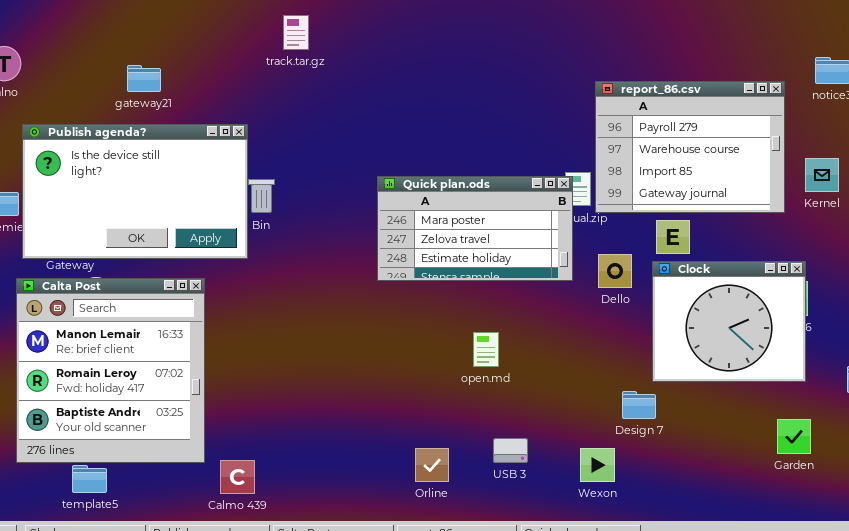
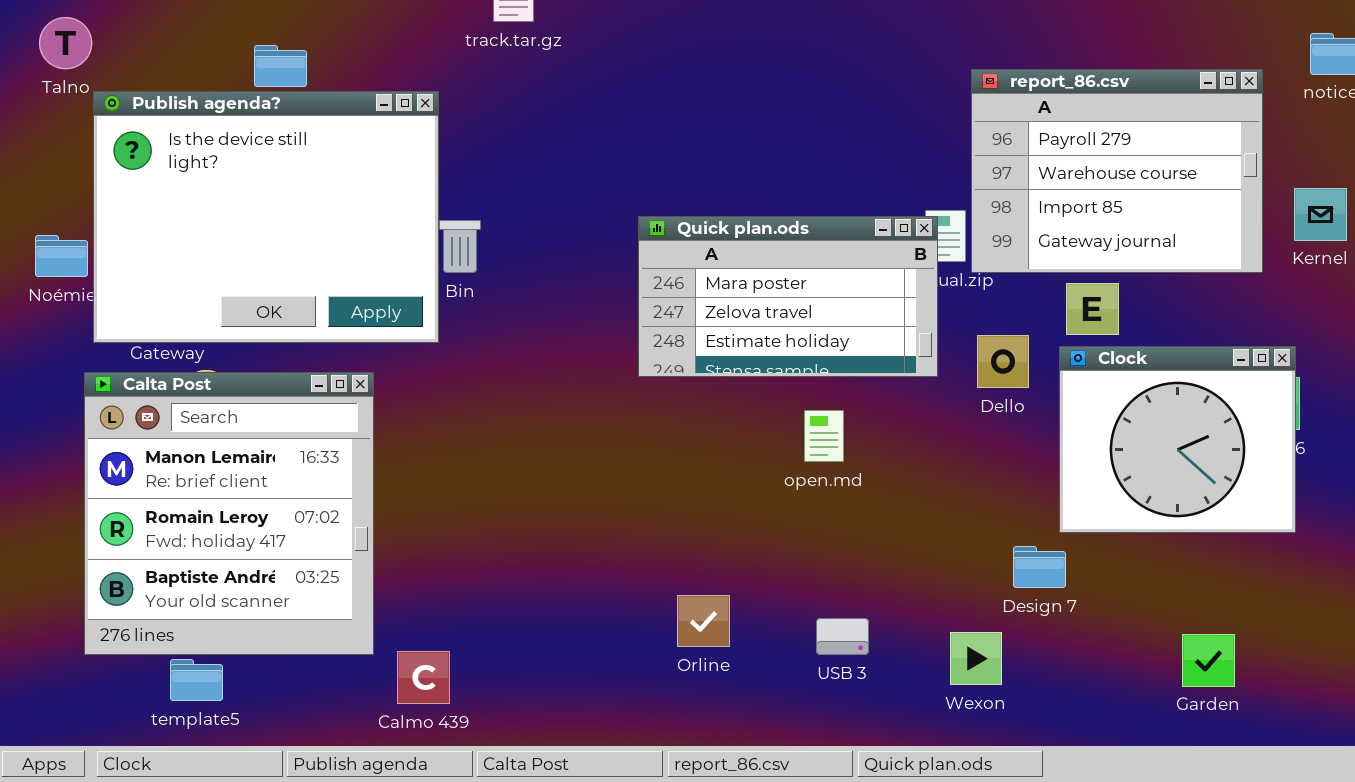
Publish agenda?: [22,124,248,259] -> [93,91,439,343], resized
open.md: [473,332,499,367] -> [804,410,844,462], moved
Garden: [777,419,811,454] -> [1182,634,1235,687], moved
Orline: [415,448,449,482] -> [677,595,730,647], moved

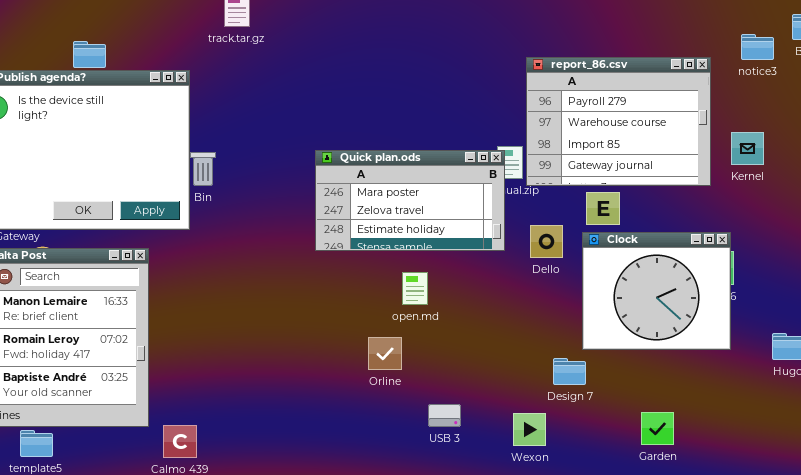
open.md: [804,410,844,462] -> [402,272,428,305], moved
Orline: [677,595,730,647] -> [368,337,402,370], moved
Garden: [1182,634,1235,687] -> [641,412,674,445], moved

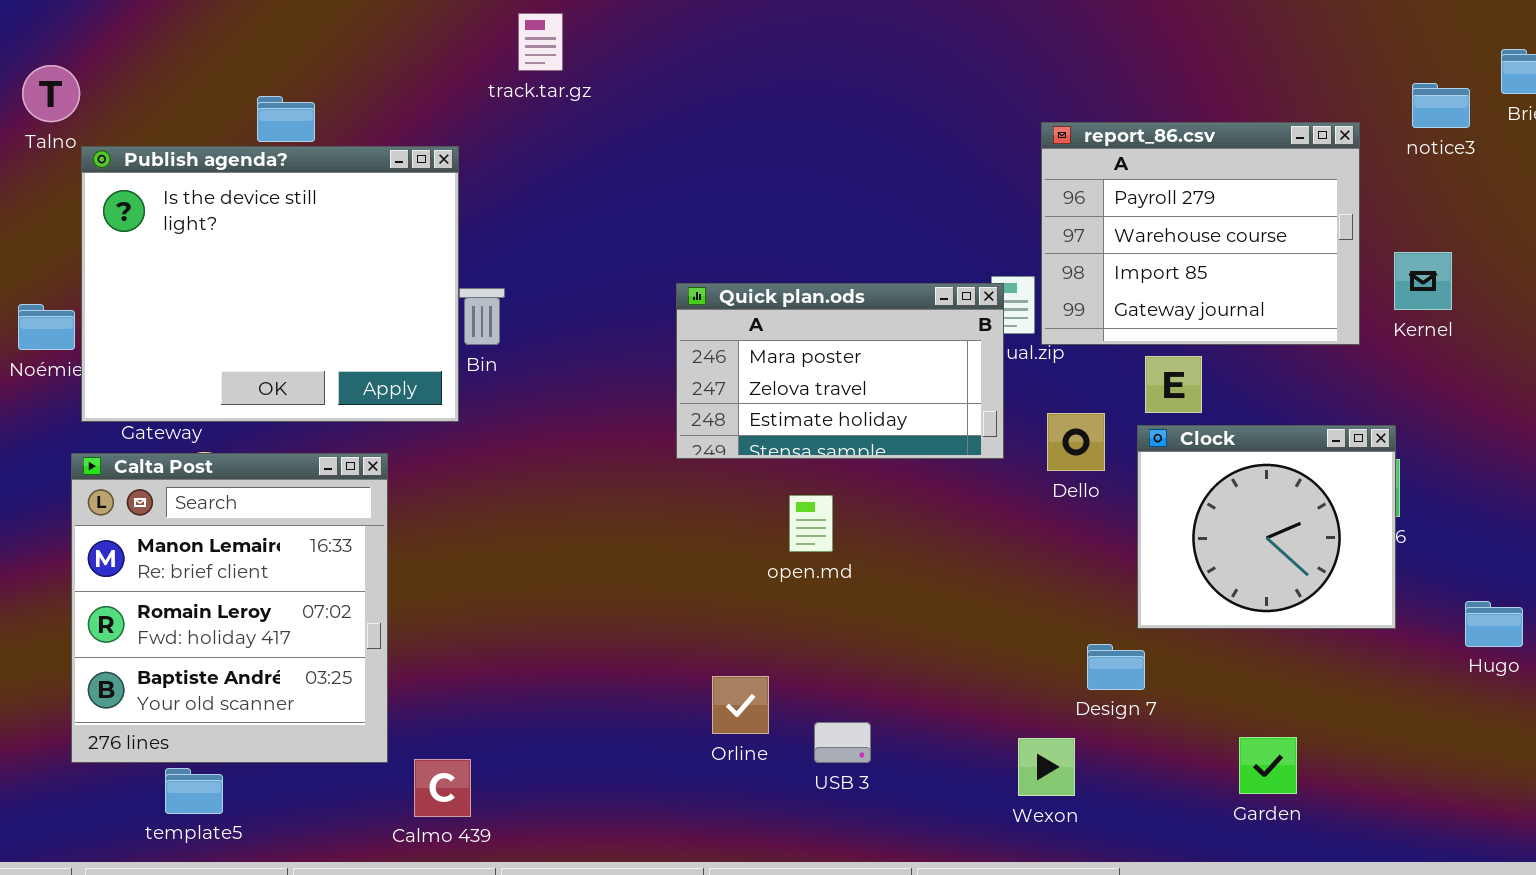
open.md: [402,272,428,305] -> [789,495,833,552], moved
Orline: [368,337,402,370] -> [712,676,769,734], moved
USB 3: [428,404,461,427] -> [814,722,871,763], moved

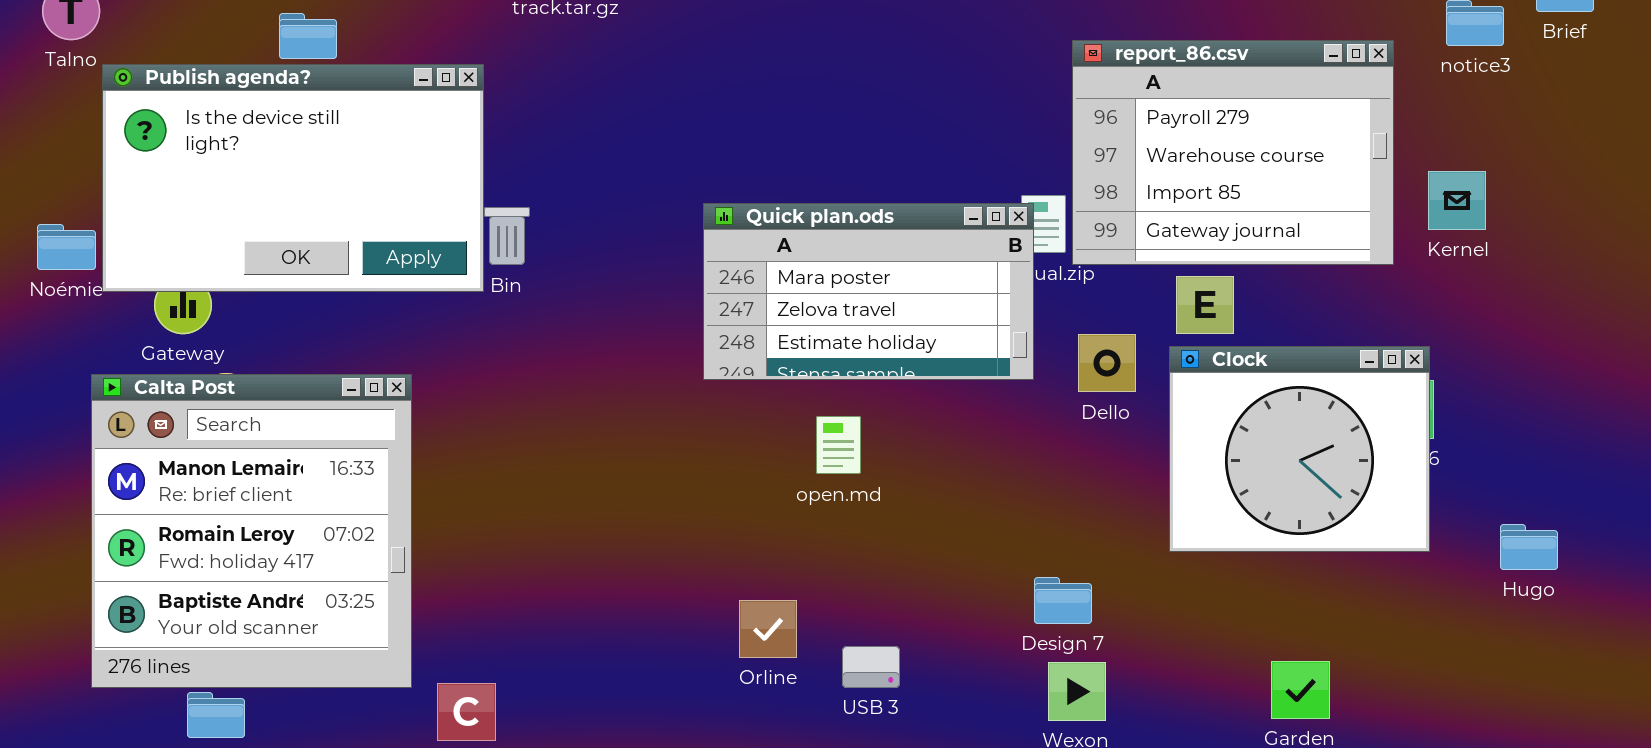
Publish agenda?: [81,146,459,422] -> [102,64,484,292], resized
Design 7: [1087,644,1145,690] -> [1034,577,1092,624], moved

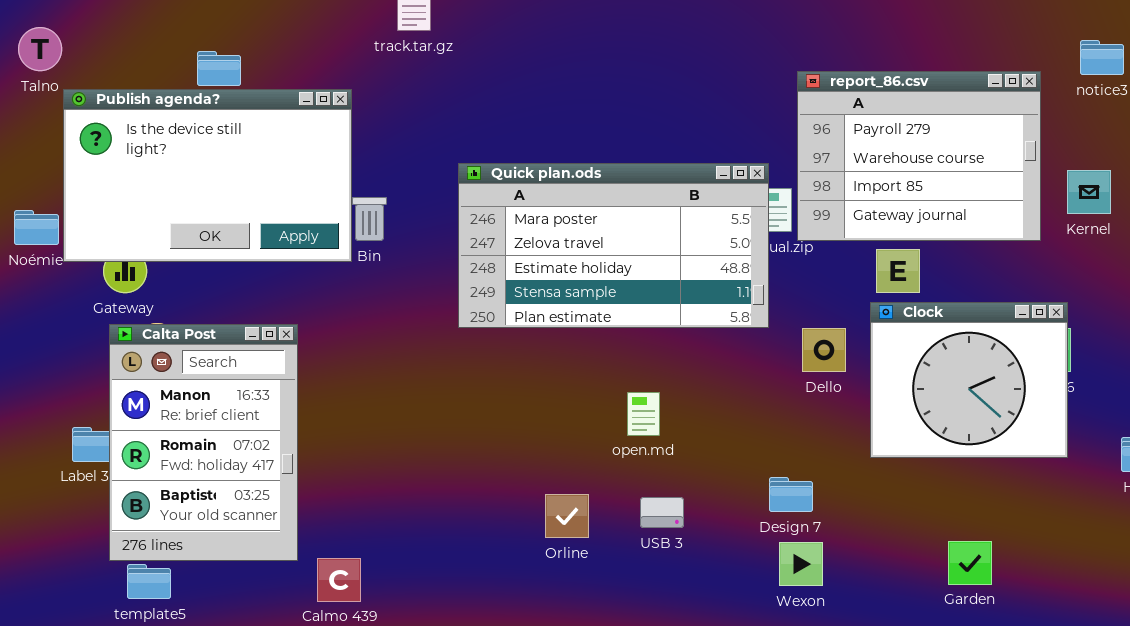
Quick plan.ods: [703,203,1034,380] -> [458,163,769,328], resized
Dello: [1078,334,1136,392] -> [802,328,846,372], moved
Calta Post: [91,374,412,688] -> [109,324,298,561], resized
open.md: [816,416,861,474] -> [627,392,660,436], moved
USB 3: [842,646,900,688] -> [640,497,684,528], moved

